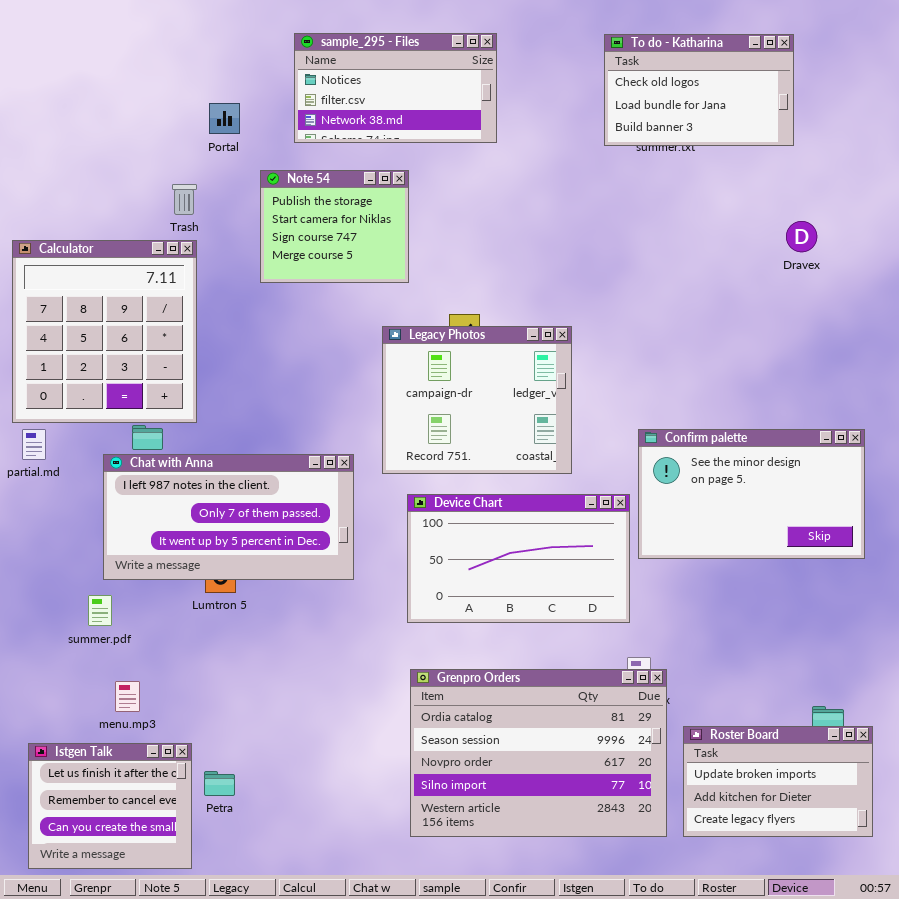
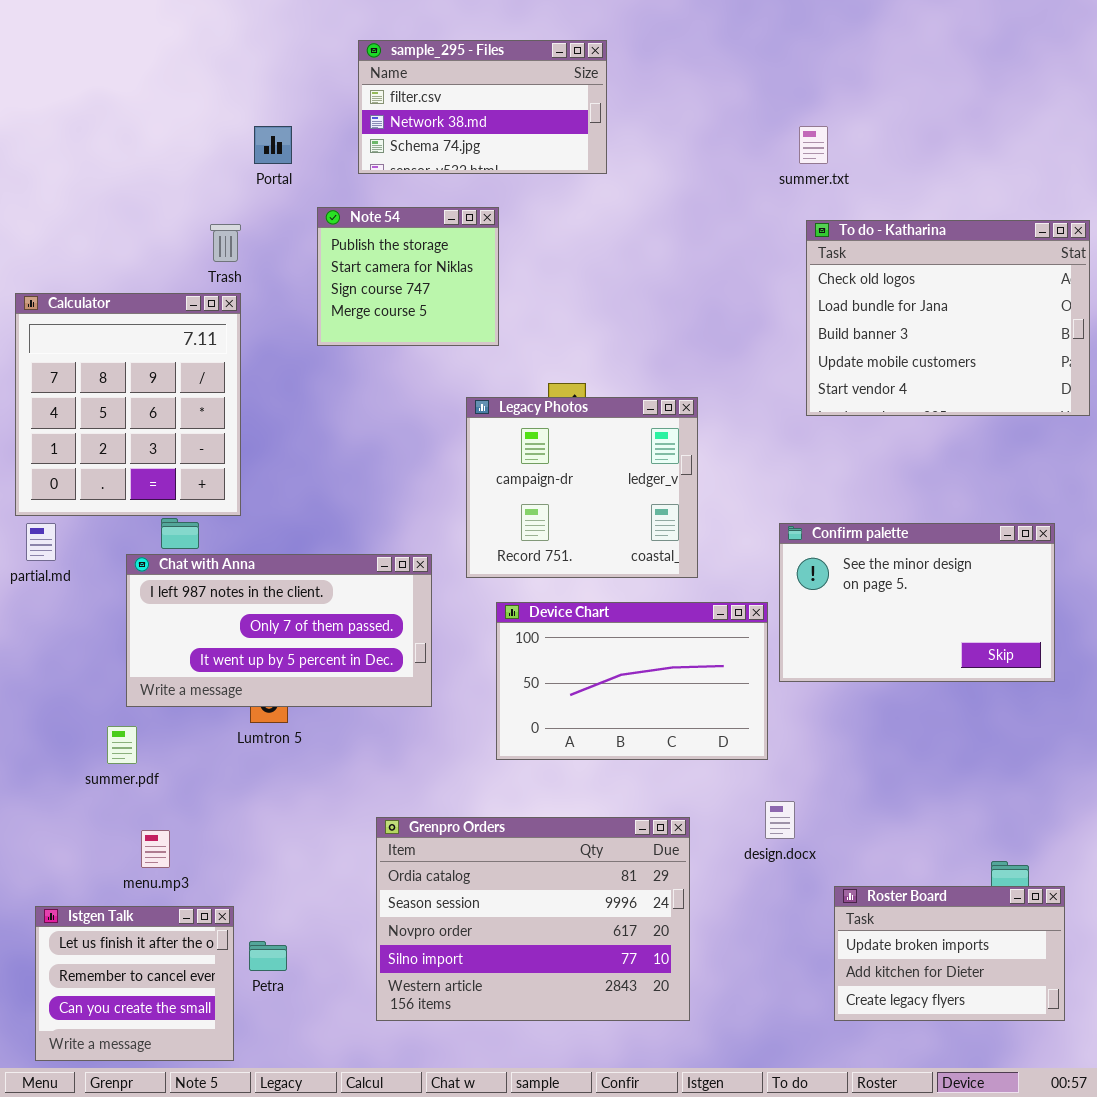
sample_295 - Files: [294,33,497,143] -> [358,40,607,174], scrolled down 1 row
To do - Katharina: [604,34,794,146] -> [806,220,1090,416], moved, resized
Grenpro Orders: [410,669,667,837] -> [376,817,690,1021], moved

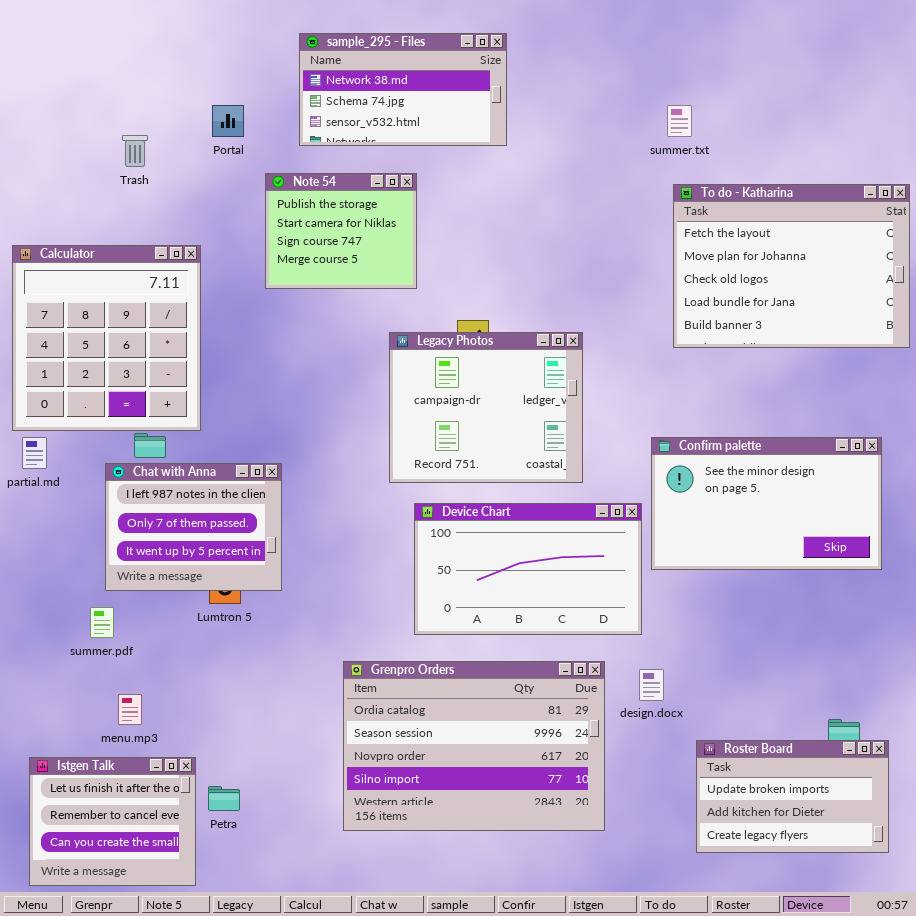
sample_295 - Files: [358,40,607,174] -> [299,33,507,146], scrolled down 1 row
To do - Katharina: [806,220,1090,416] -> [673,184,910,348], scrolled up 2 rows
Trash: [210,224,241,262] -> [122,135,148,167], moved
Chat with Anna: [126,554,432,707] -> [105,463,282,591], resized
Grenpro Orders: [376,817,690,1021] -> [343,661,605,831], moved

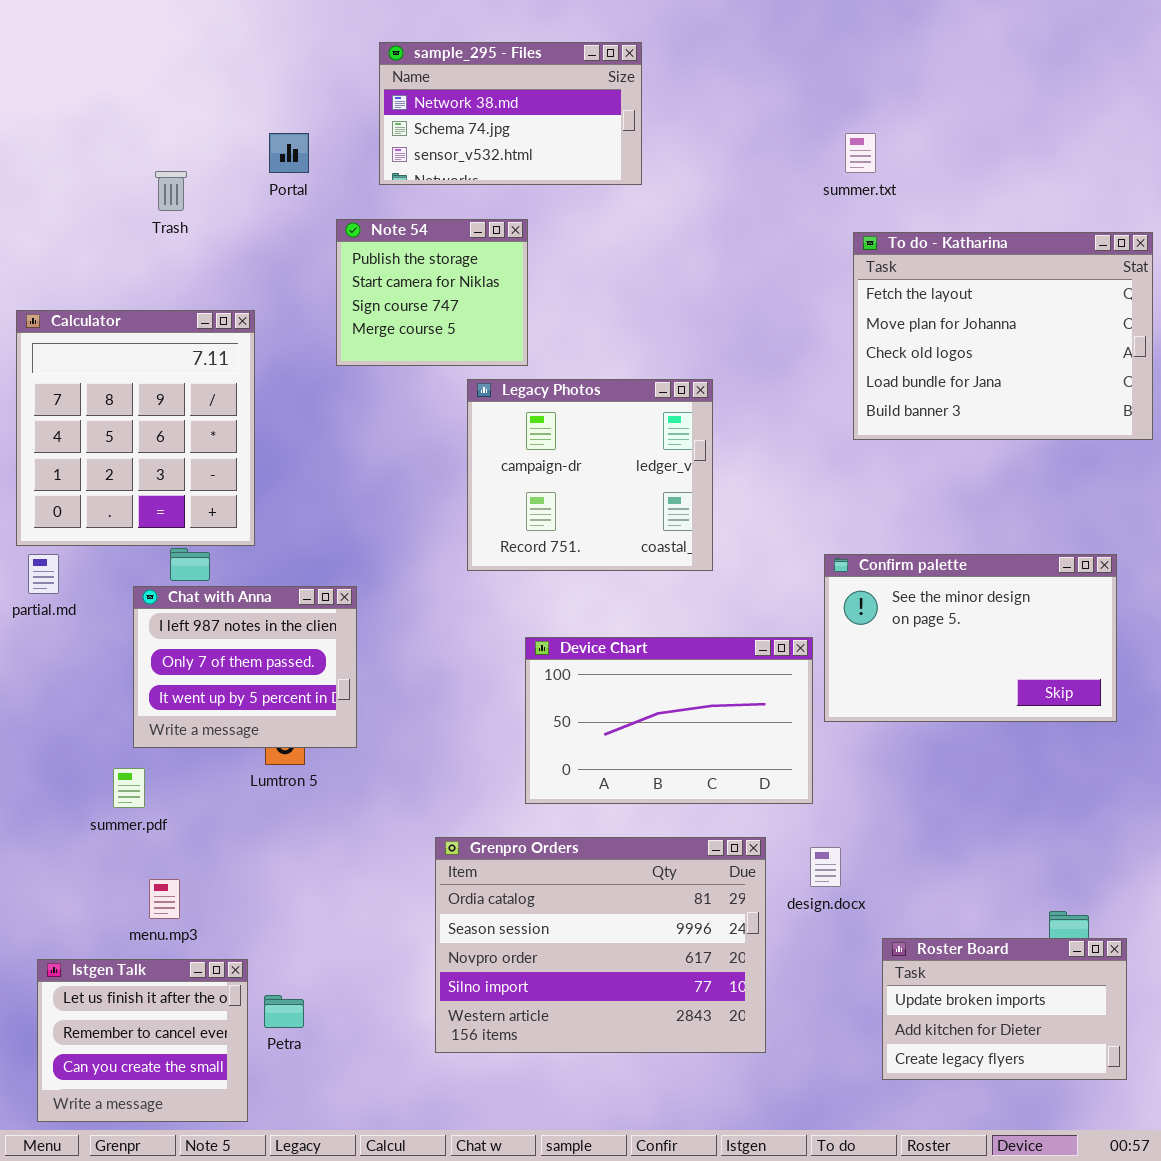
Legacy Photos: [389,332,583,483] -> [467,379,713,571], moved

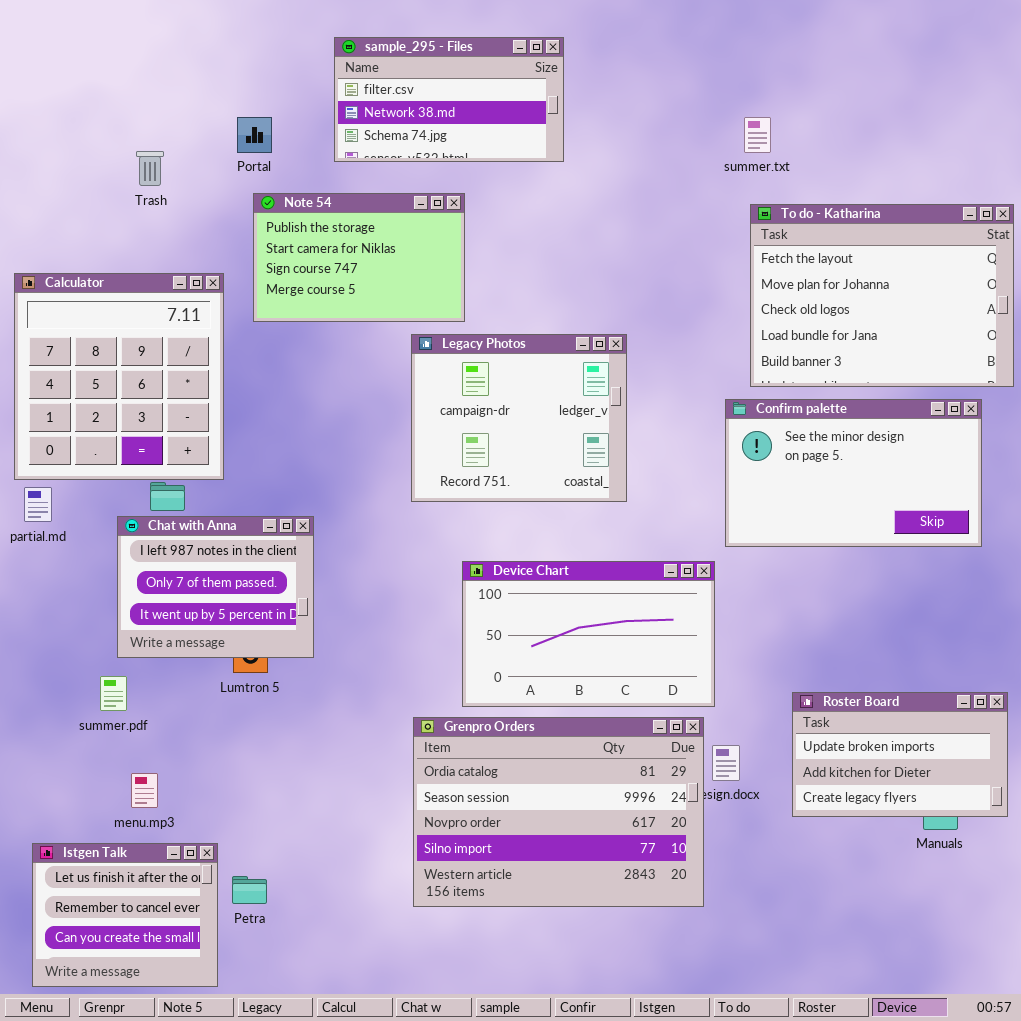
sample_295 - Files: [379,42,642,185] -> [334,37,564,162], scrolled up 1 row
Note 54: [336,219,528,366] -> [253,193,465,322], resized
Confirm palette: [824,554,1117,722] -> [725,399,982,547], moved
Grenpro Orders: [435,837,766,1053] -> [413,717,704,907], moved
Roster Board: [882,938,1127,1080] -> [792,692,1008,817], moved

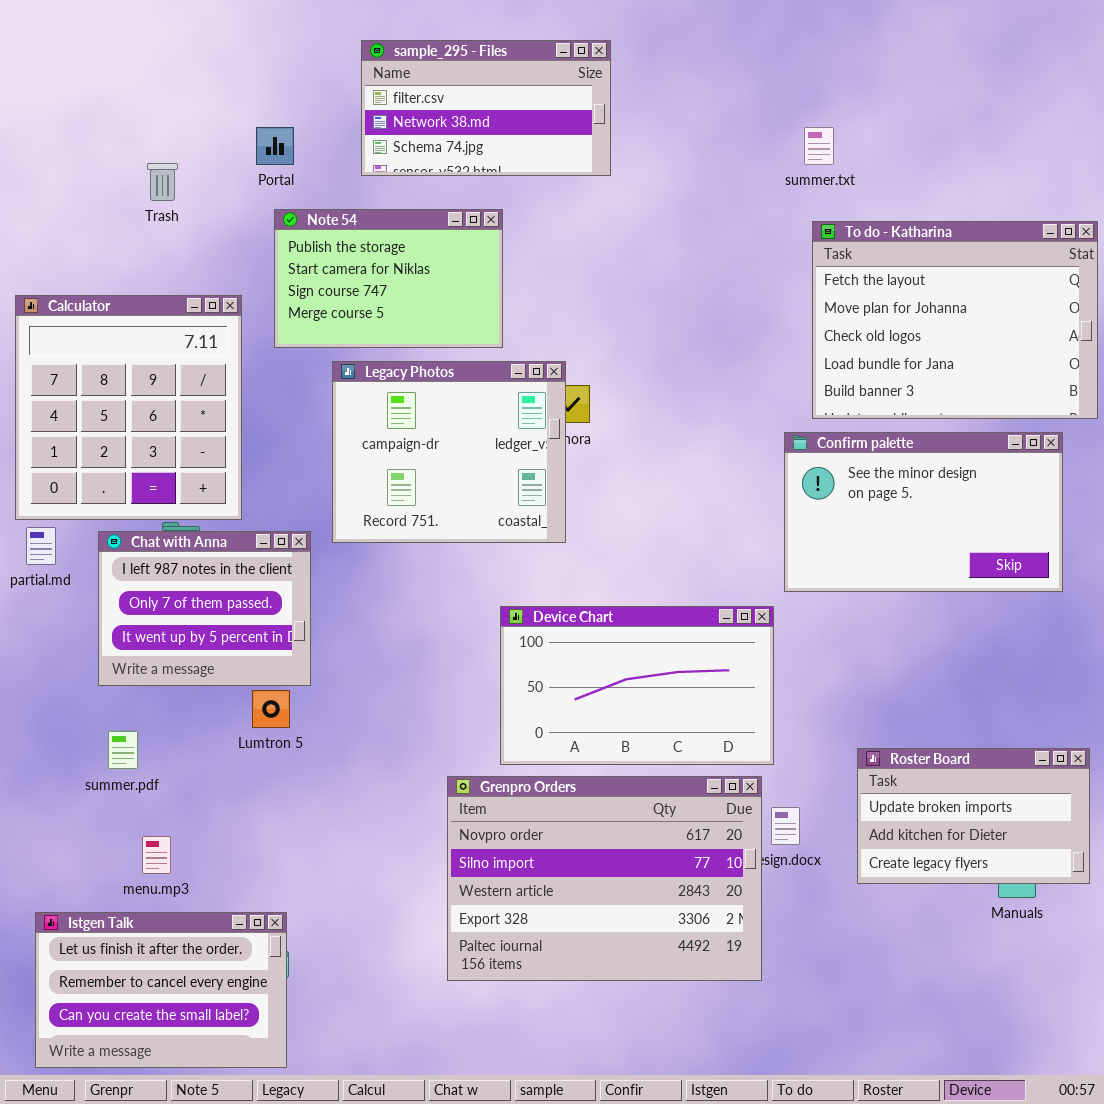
Legacy Photos: [411,334,627,502] -> [332,361,566,543], moved
Chat with Anna: [117,516,314,658] -> [98,531,311,686], moved
Grenpro Orders: [413,717,704,907] -> [447,776,762,981], scrolled down 2 rows
Istgen Talk: [32,843,218,987] -> [35,912,287,1068], resized

